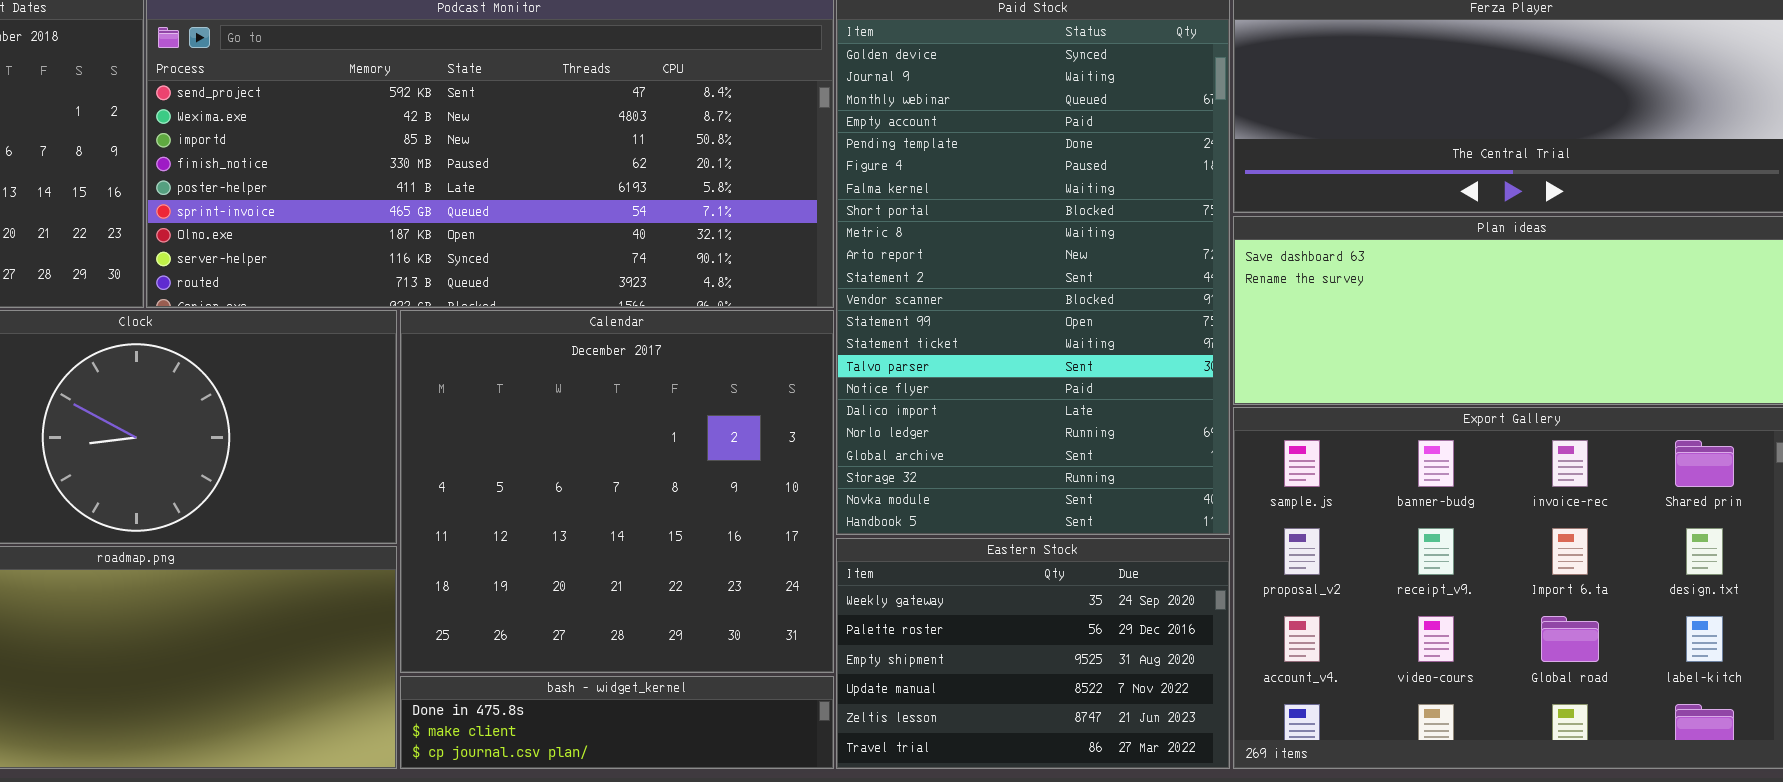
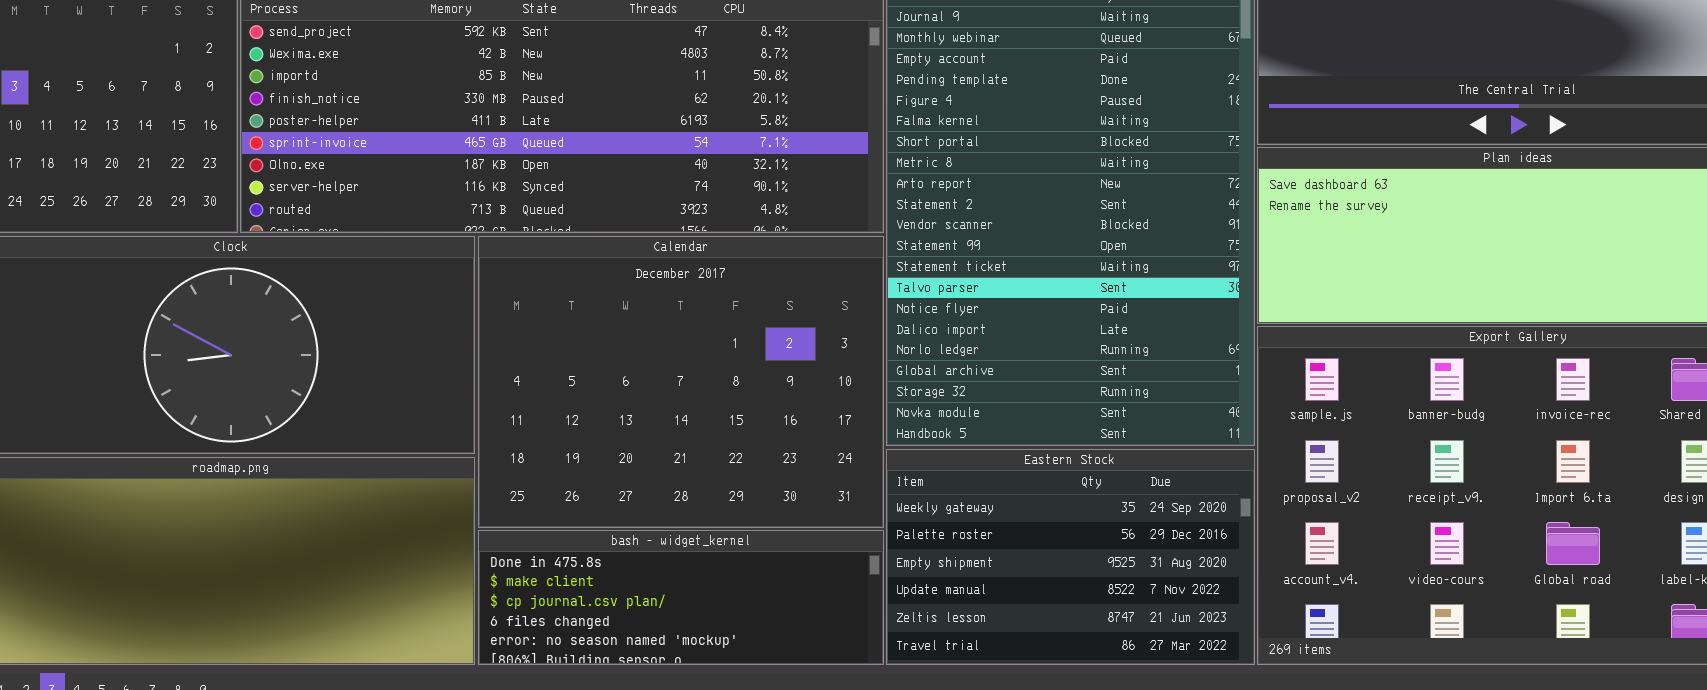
Calendar: [400,310,834,673] -> [478,236,884,528], resized
bash - widget_kernel: [400,676,834,769] -> [478,530,884,665], resized

